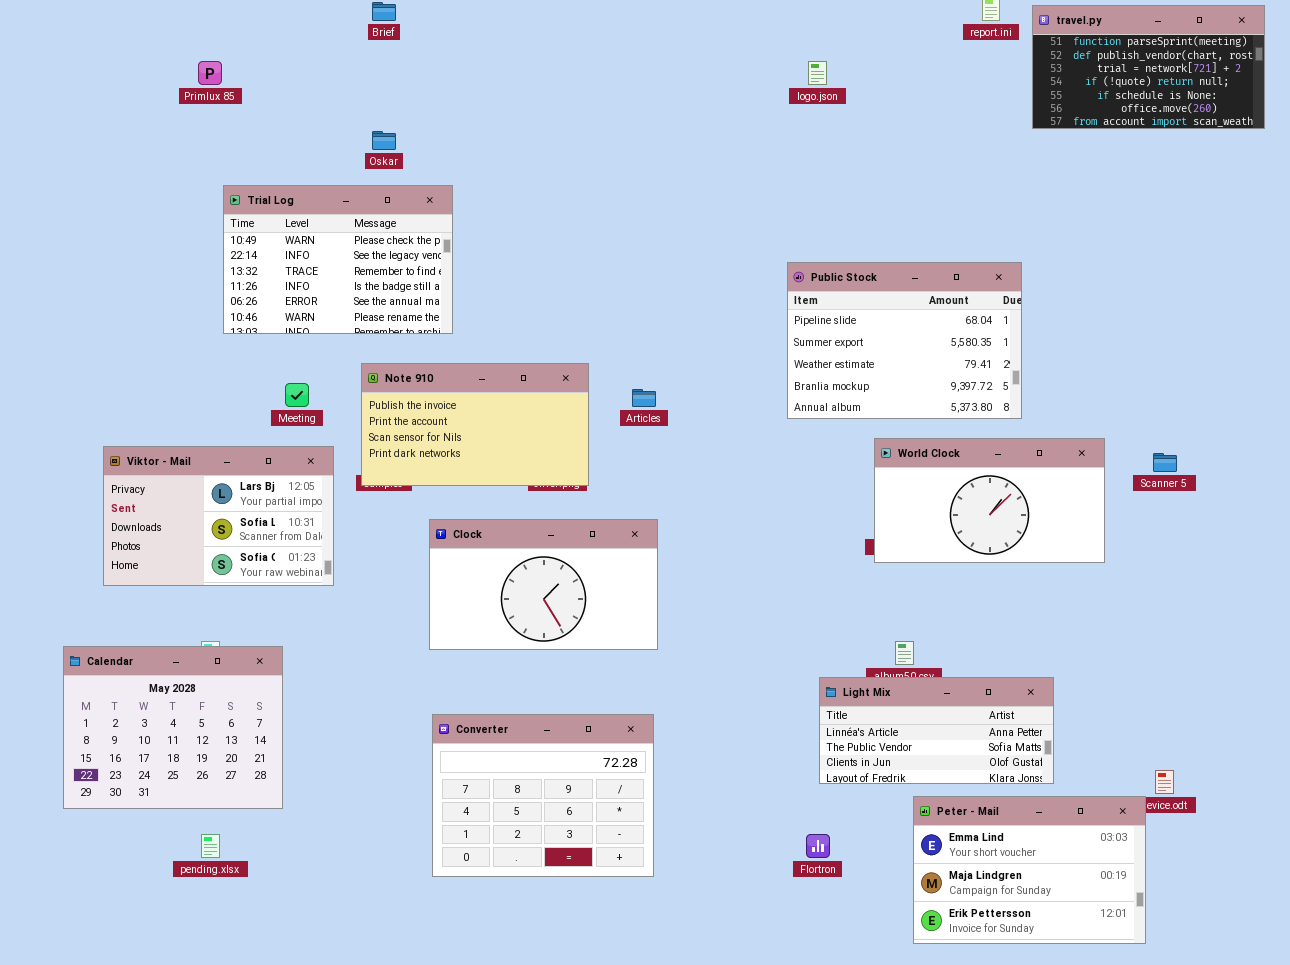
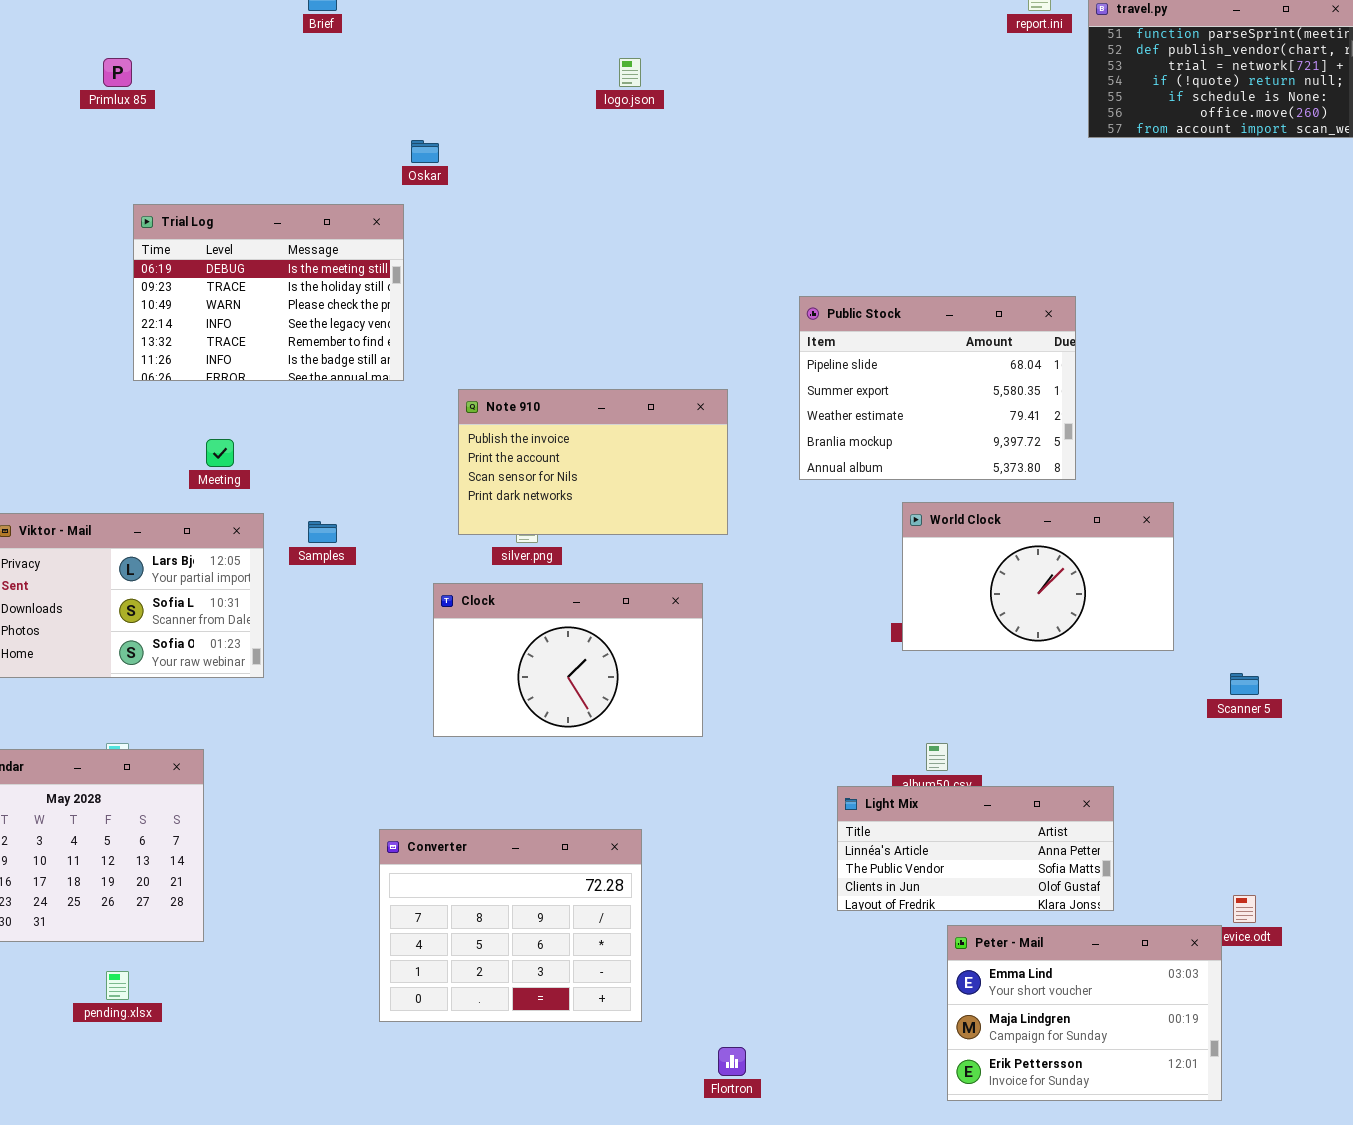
logo.json: [808,61,827,85] -> [619,58,641,87], moved
Oskar: [372,131,396,150] -> [411,140,439,163], moved
Trial Log: [223,185,453,334] -> [133,204,404,381], scrolled up 2 rows
Note 910: [361,363,589,486] -> [458,389,728,535], moved
Scanner 5: [1153,453,1177,472] -> [1230,673,1259,695], moved
Clock: [429,519,658,650] -> [433,583,703,737], moved
Flortron: [806,834,830,858] -> [718,1047,746,1076], moved

